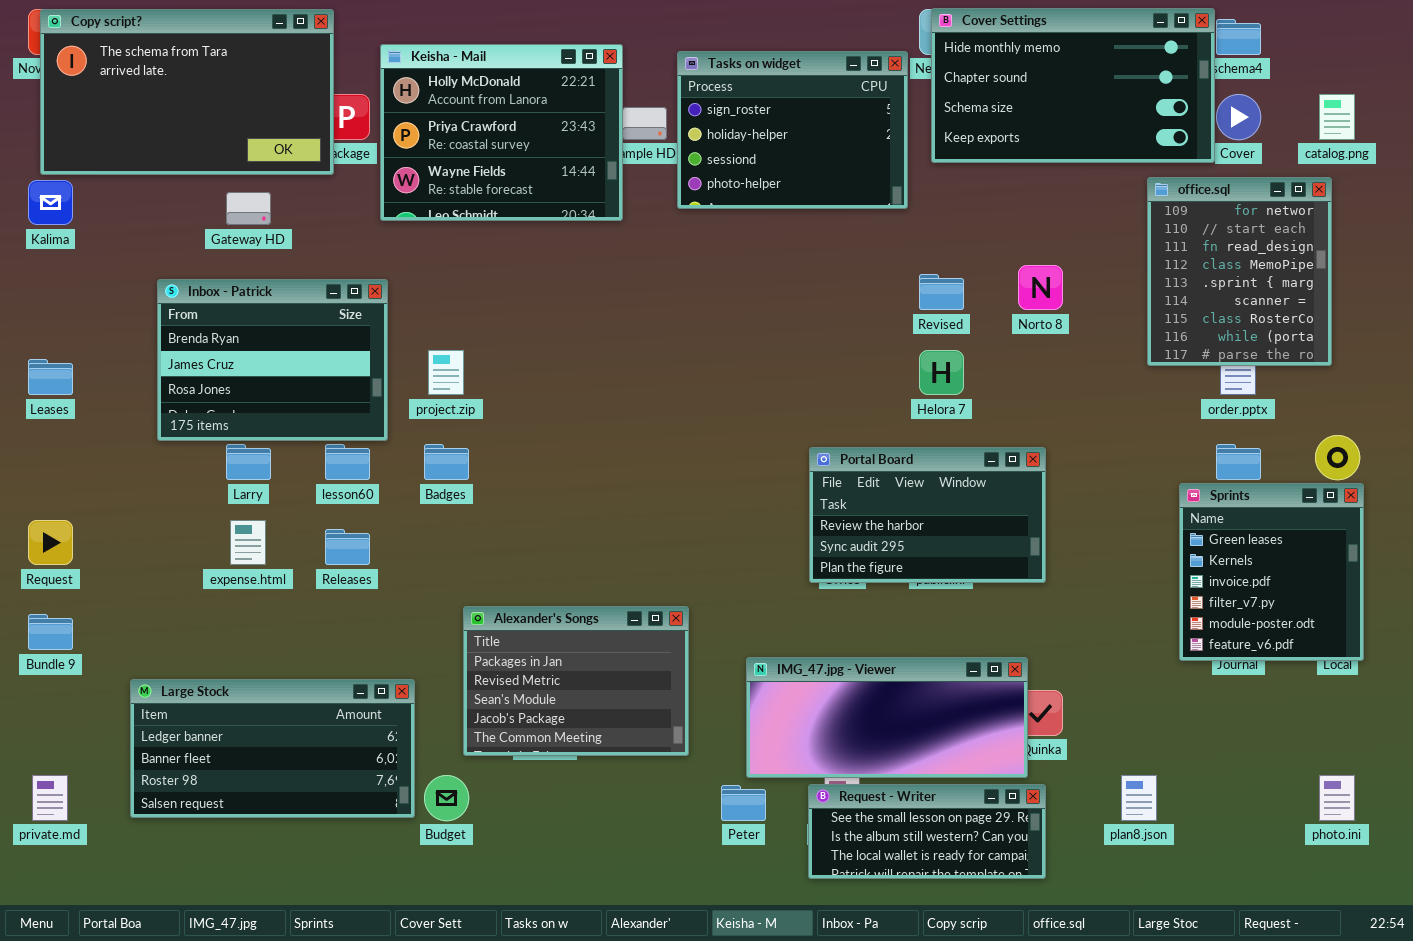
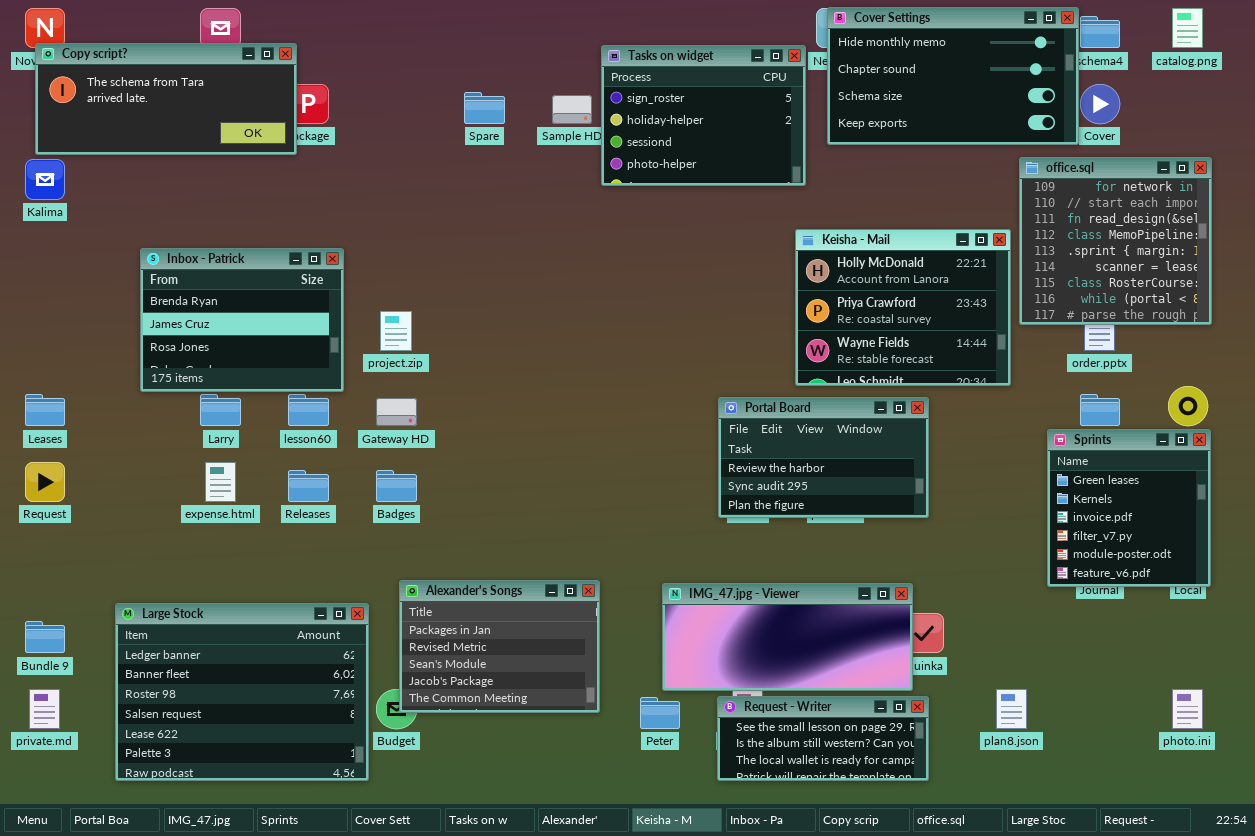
Copy script?: [40,9,334,175] -> [35,43,297,155], resized
Keisha - Mail: [380,44,623,221] -> [795,229,1011,386], moved
catalog.png: [1319,94,1355,140] -> [1172,8,1203,48], moved
office.sql: [1147,177,1332,366] -> [1019,157,1212,325], resized
Gateway HD: [226,192,271,225] -> [376,398,417,426], moved
Leases: [28,359,73,395] -> [25,394,65,426], moved
Badges: [424,444,469,480] -> [376,470,417,502], moved
Alexander's Songs: [463,606,689,756] -> [399,580,600,713], moved
Bundle 9: [28,614,73,650] -> [25,621,65,653], moved
Large Stock: [130,679,415,818] -> [115,603,369,781], resized

